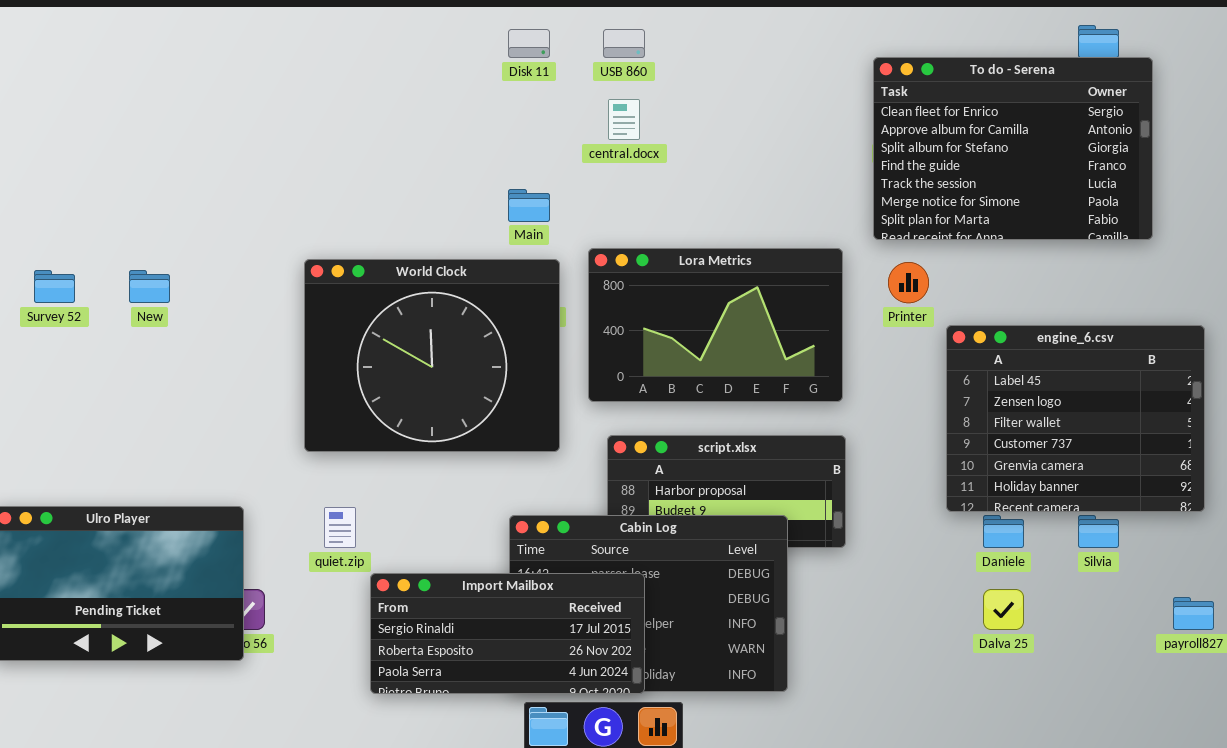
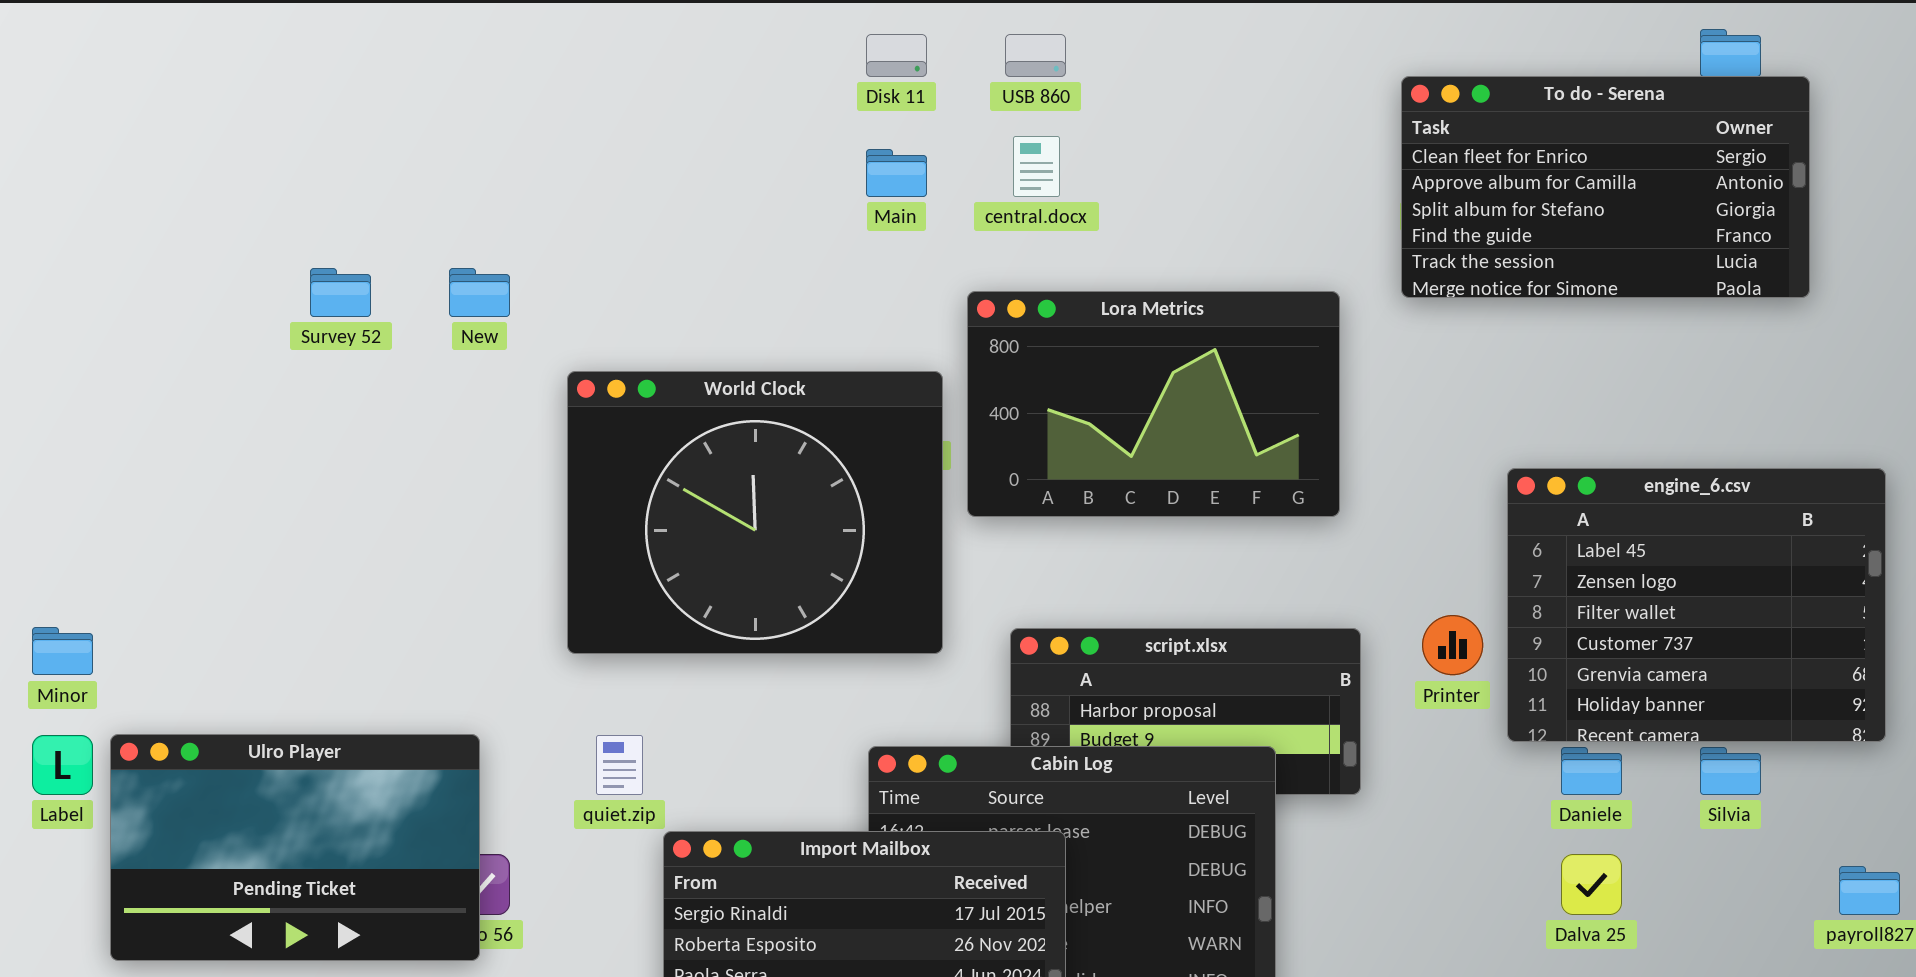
To do - Serena: [873,57,1153,240] -> [1401,76,1810,298], resized
Main: [508,189,550,222] -> [866,149,927,197], moved
Lora Metrics: [588,248,843,402] -> [967,291,1340,517], moved
Printer: [888,262,929,303] -> [1422,615,1483,675], moved
Survey 52: [34,270,75,303] -> [310,268,371,317], moved
New: [129,270,170,303] -> [449,268,510,317], moved

